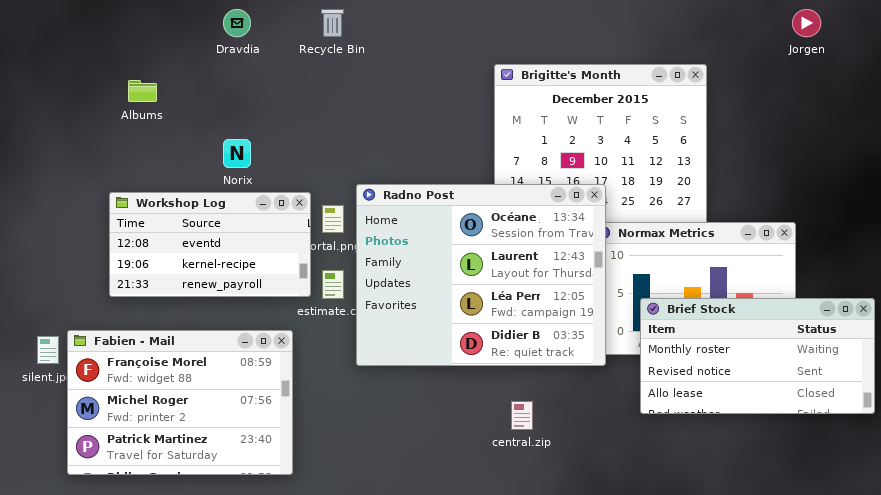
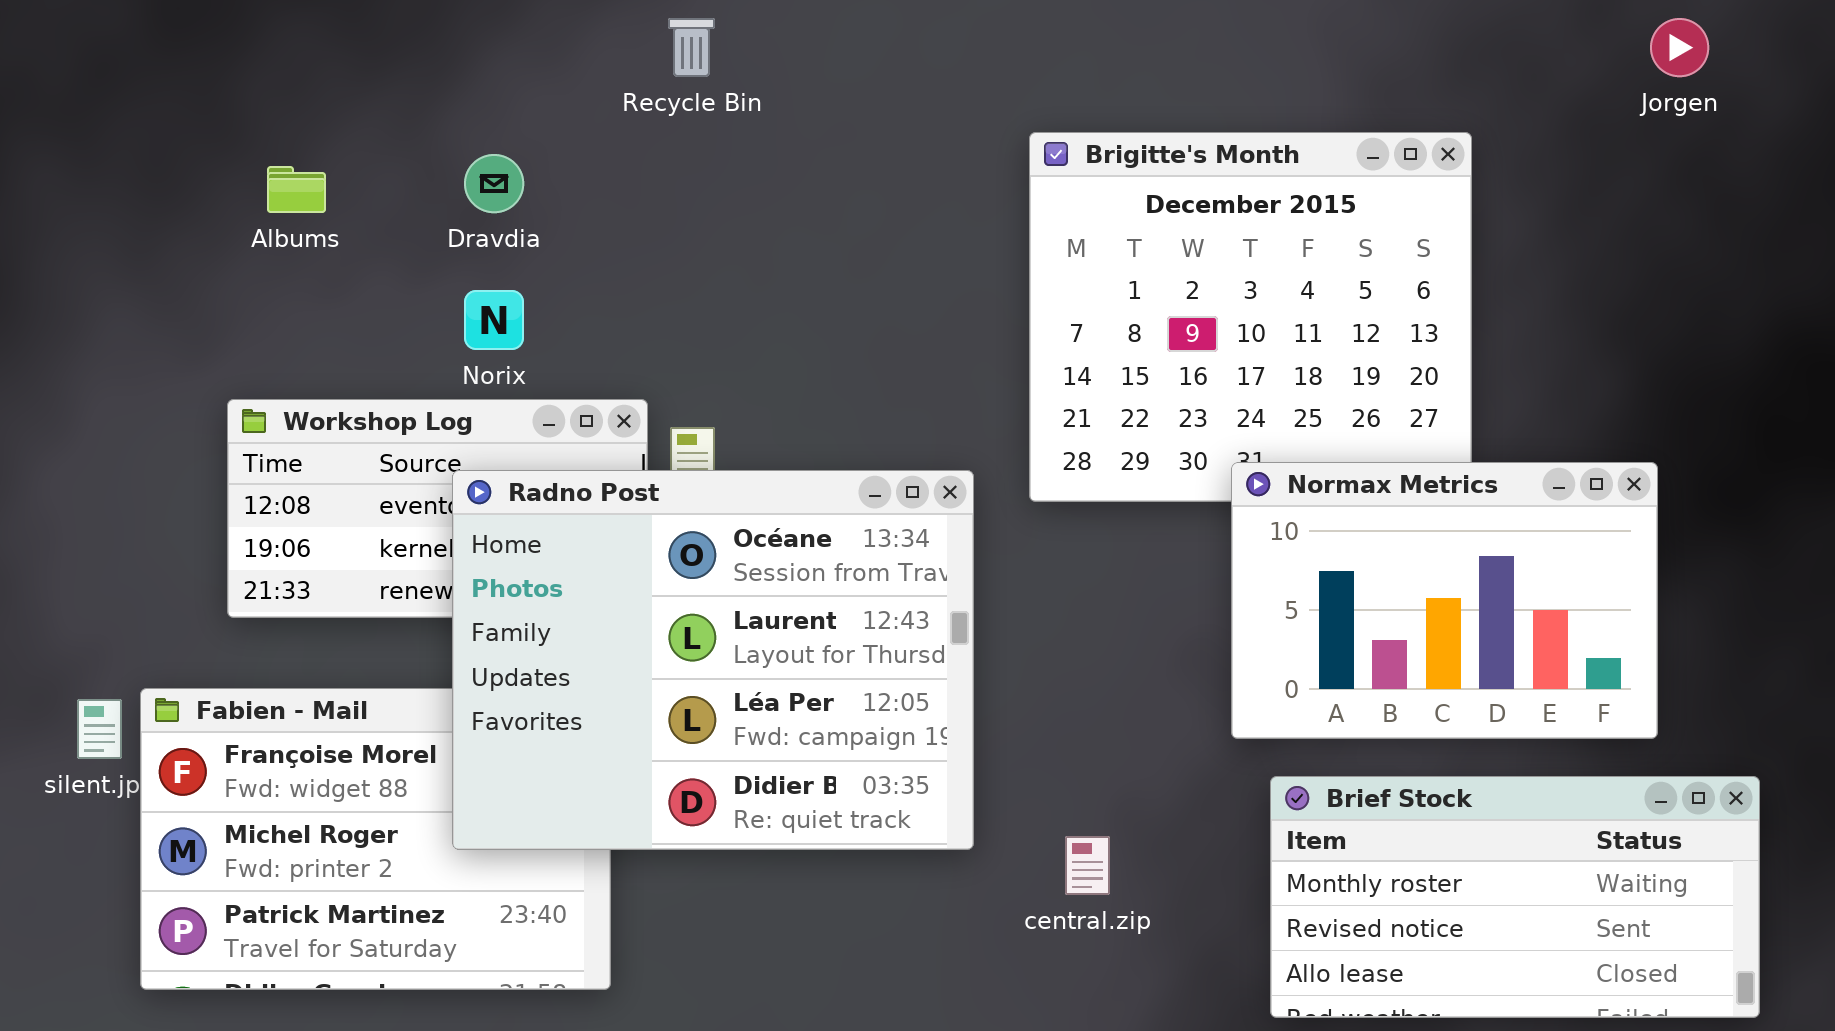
Dravdia: [223,9,251,37] -> [464,154,524,213], moved
Radno Post: [356,184,606,366] -> [452,470,974,850], moved
Brief Stock: [640,298,875,414] -> [1270,776,1760,1018], moved

